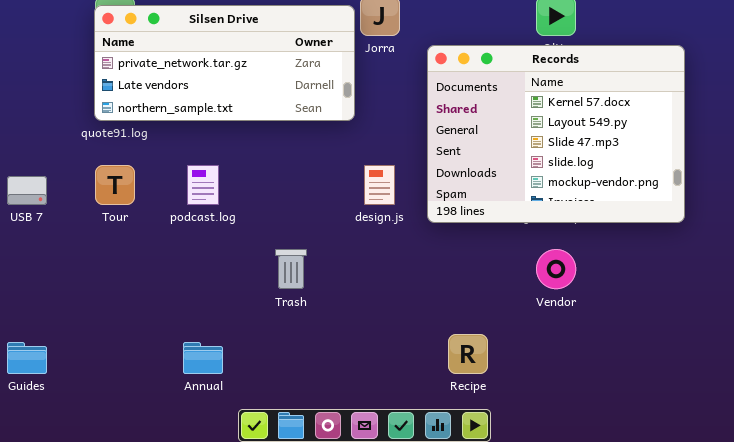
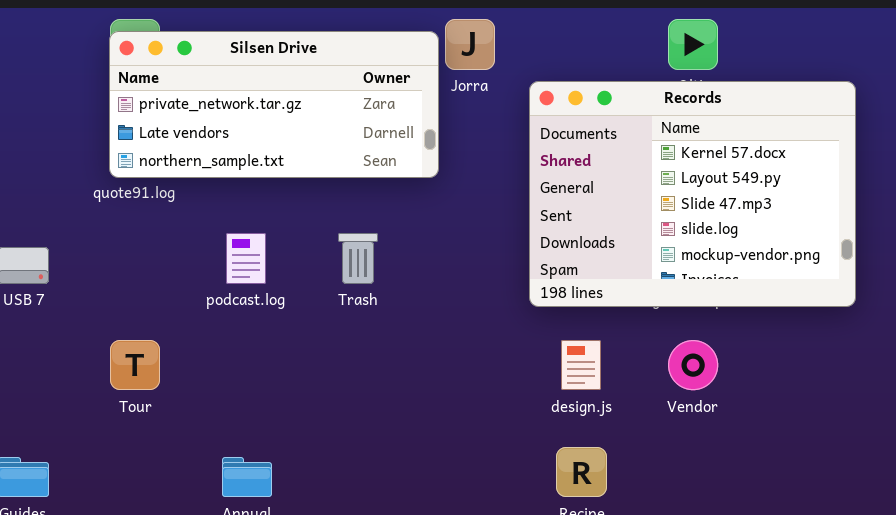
Tour: [95,165,135,205] -> [110,340,160,390], moved
design.js: [364,165,395,205] -> [561,340,601,390], moved
Trash: [275,249,307,289] -> [338,233,378,284], moved

